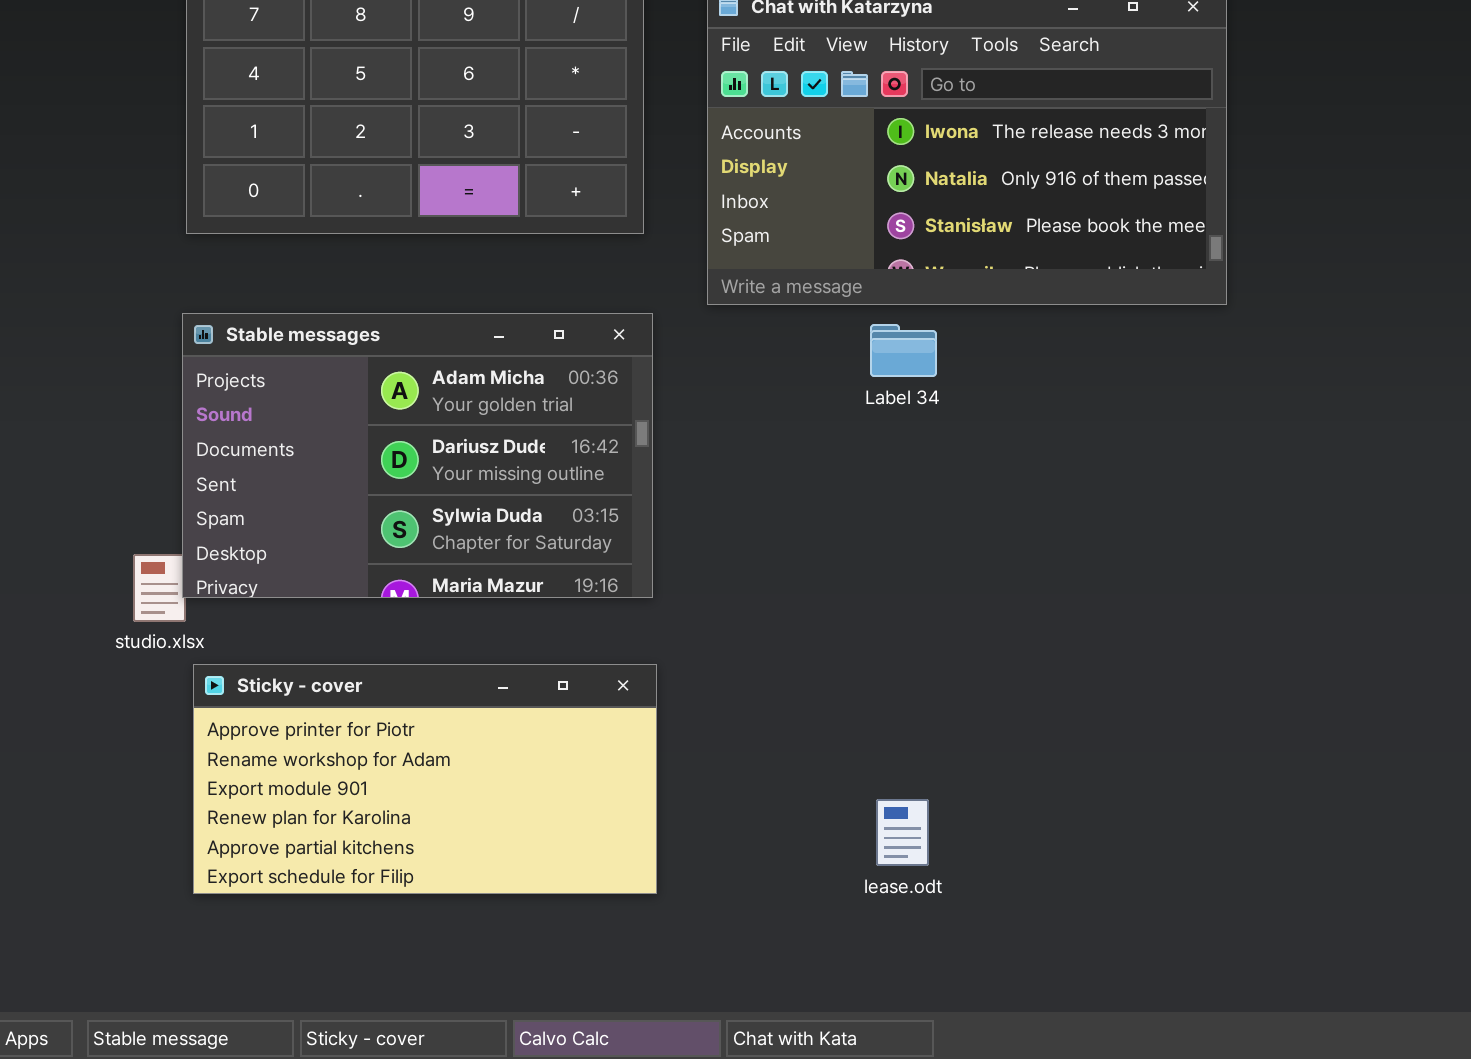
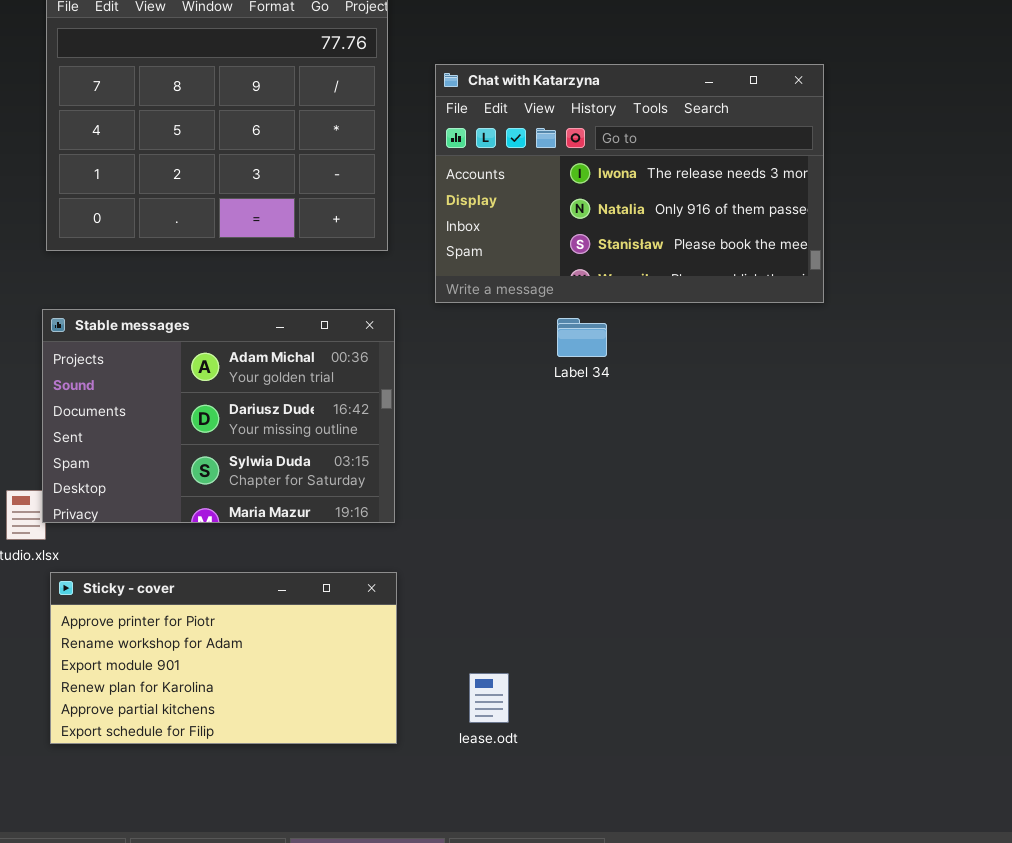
lease.odt: [876,799,929,866] -> [469,673,509,723], moved

